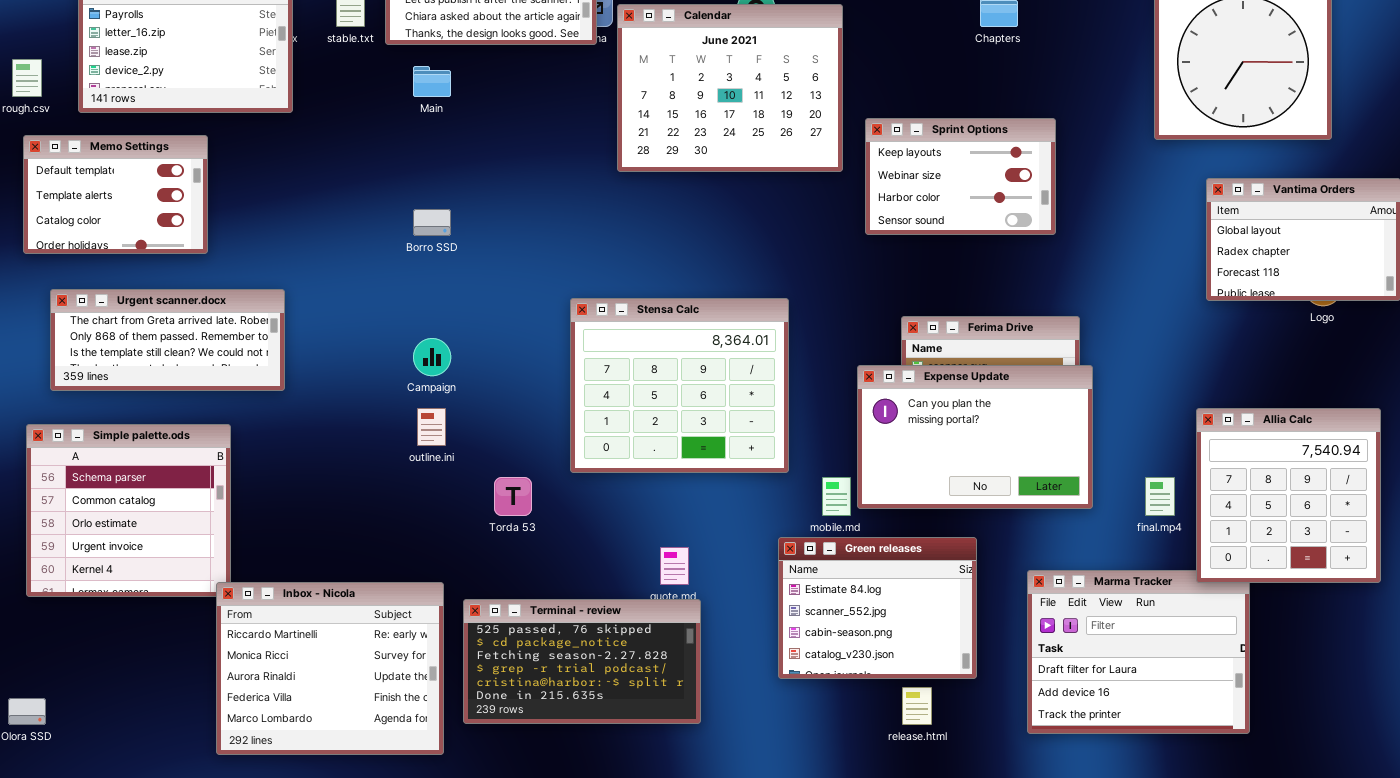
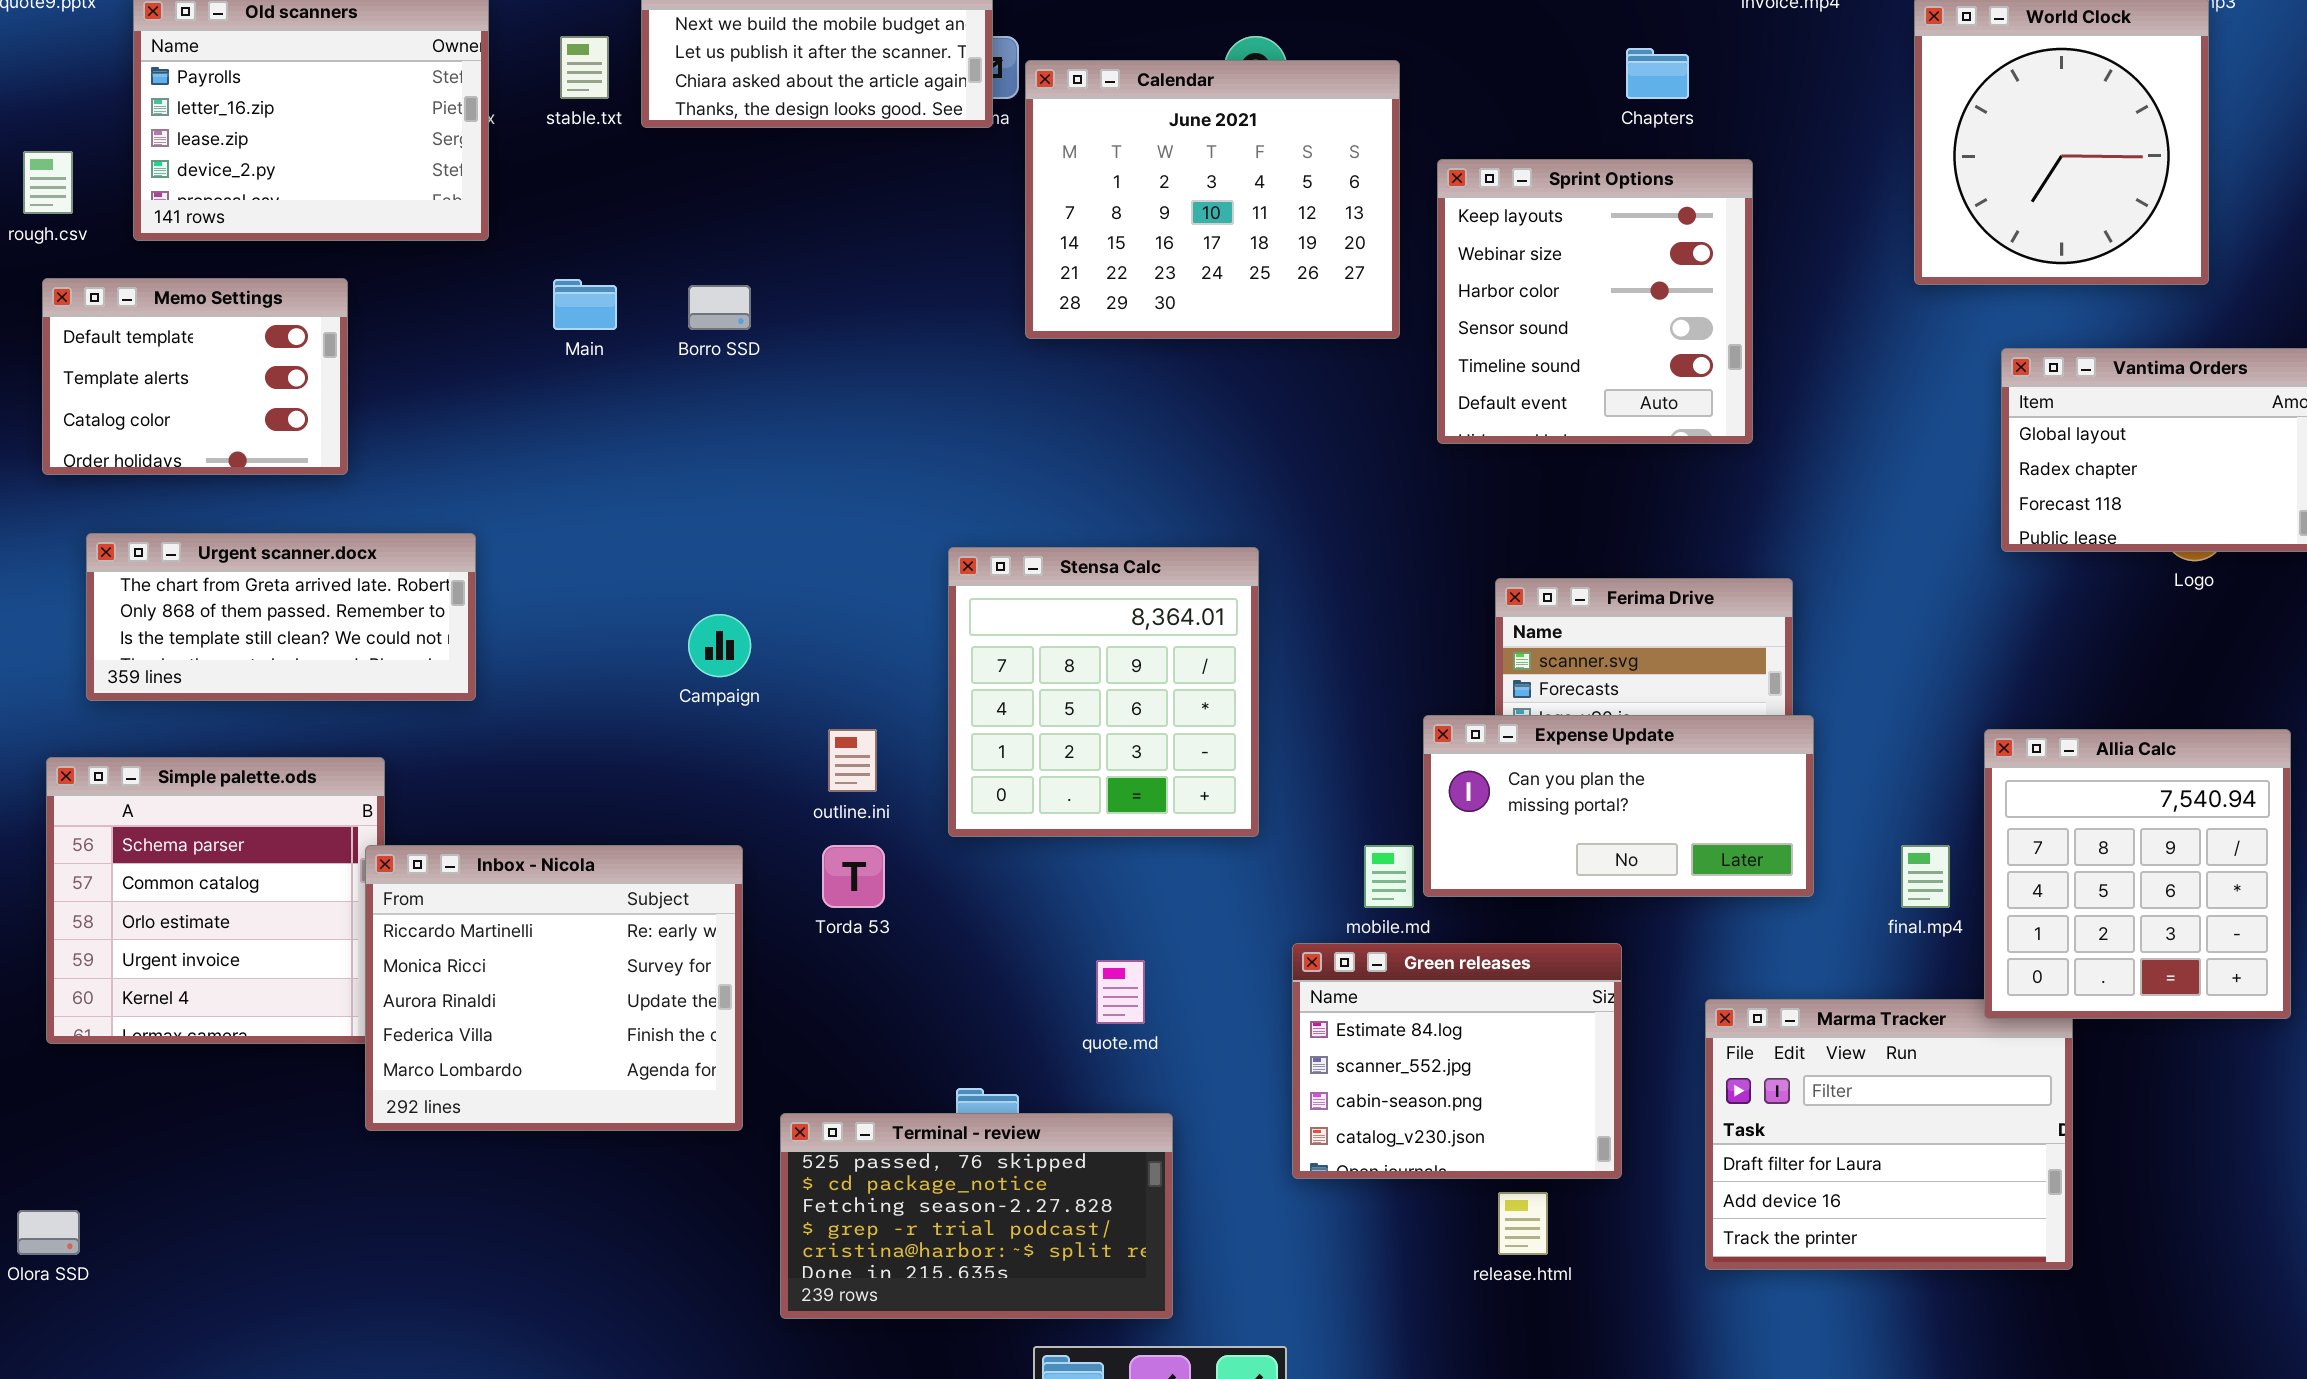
Main: [413,66,451,97] -> [553,279,617,330], moved
Sprint Options: [865,118,1056,235] -> [1437,159,1753,444], resized
Borro SSD: [413,209,451,236] -> [688,285,751,330], moved
Stensa Calc: [570,298,789,473] -> [948,547,1259,837], resized
Expense Update: [857,365,1093,509] -> [1423,715,1814,897], resized
outline.ini: [417,408,446,446] -> [828,729,877,792], moved
Inbox - Nicola: [216,582,444,755] -> [365,845,743,1131], moved
Terminal - review: [463,599,701,724] -> [780,1113,1173,1319], moved

